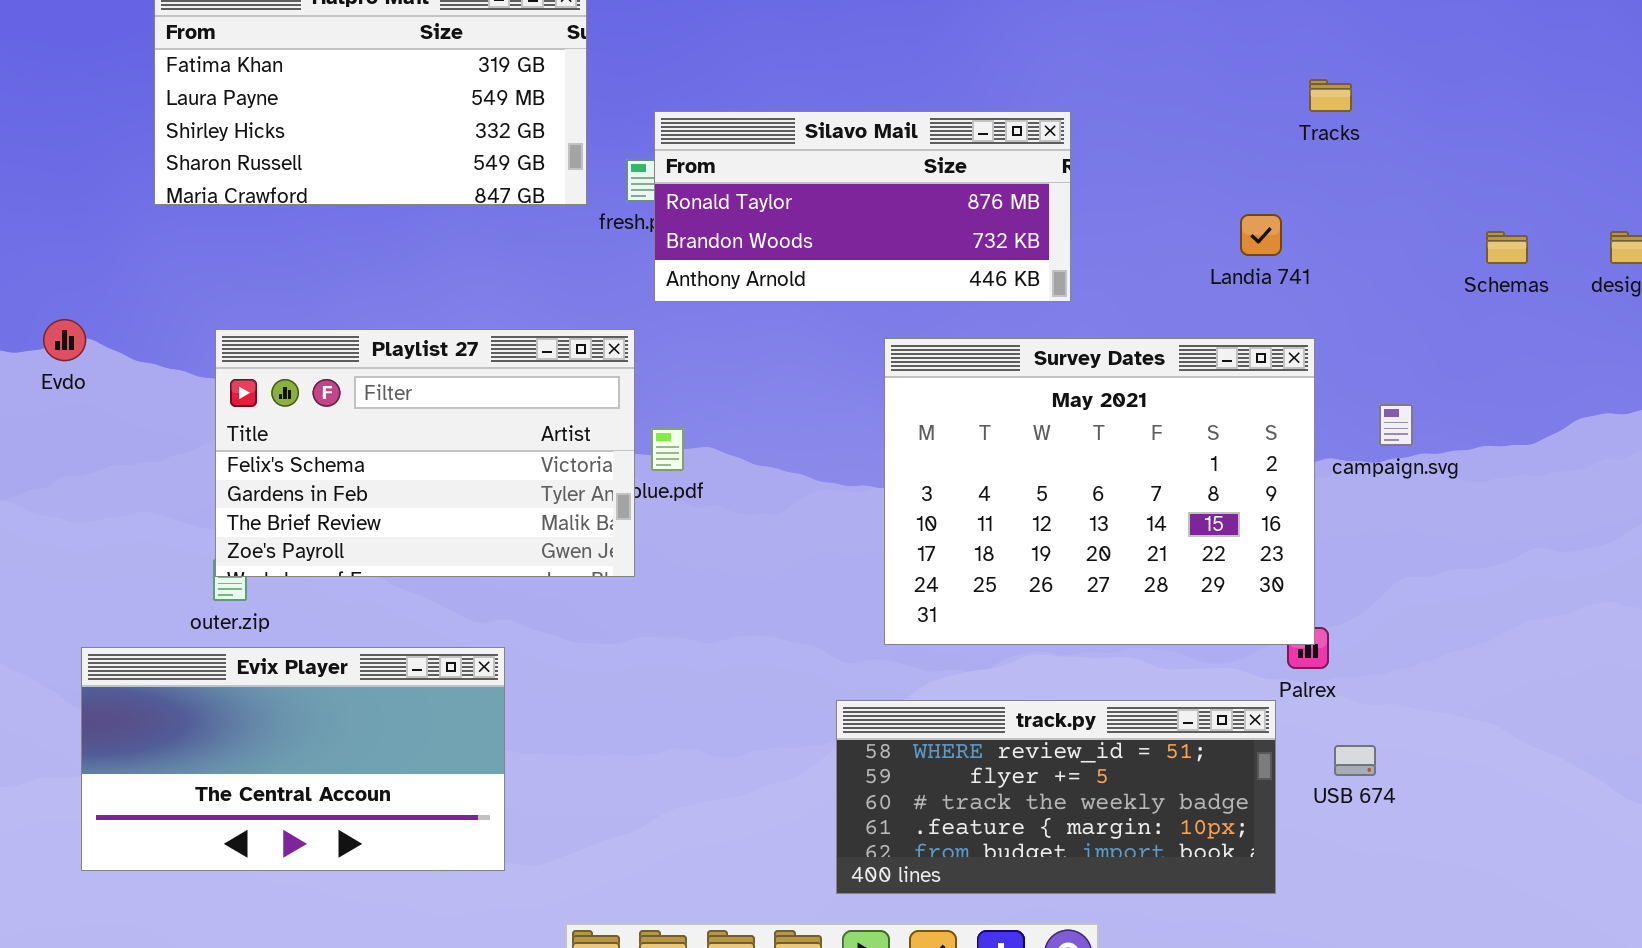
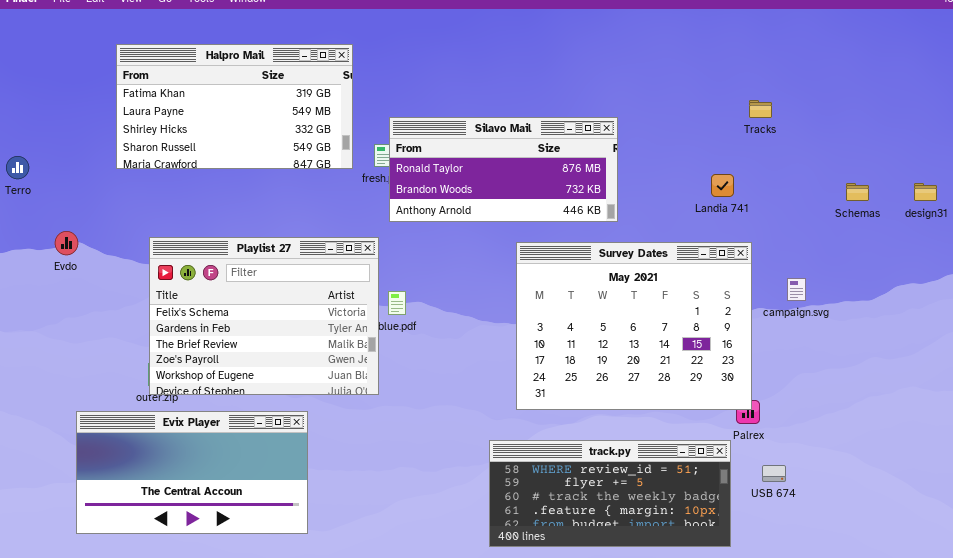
Playlist 27: [215,329,635,577] -> [149,237,379,395], resized

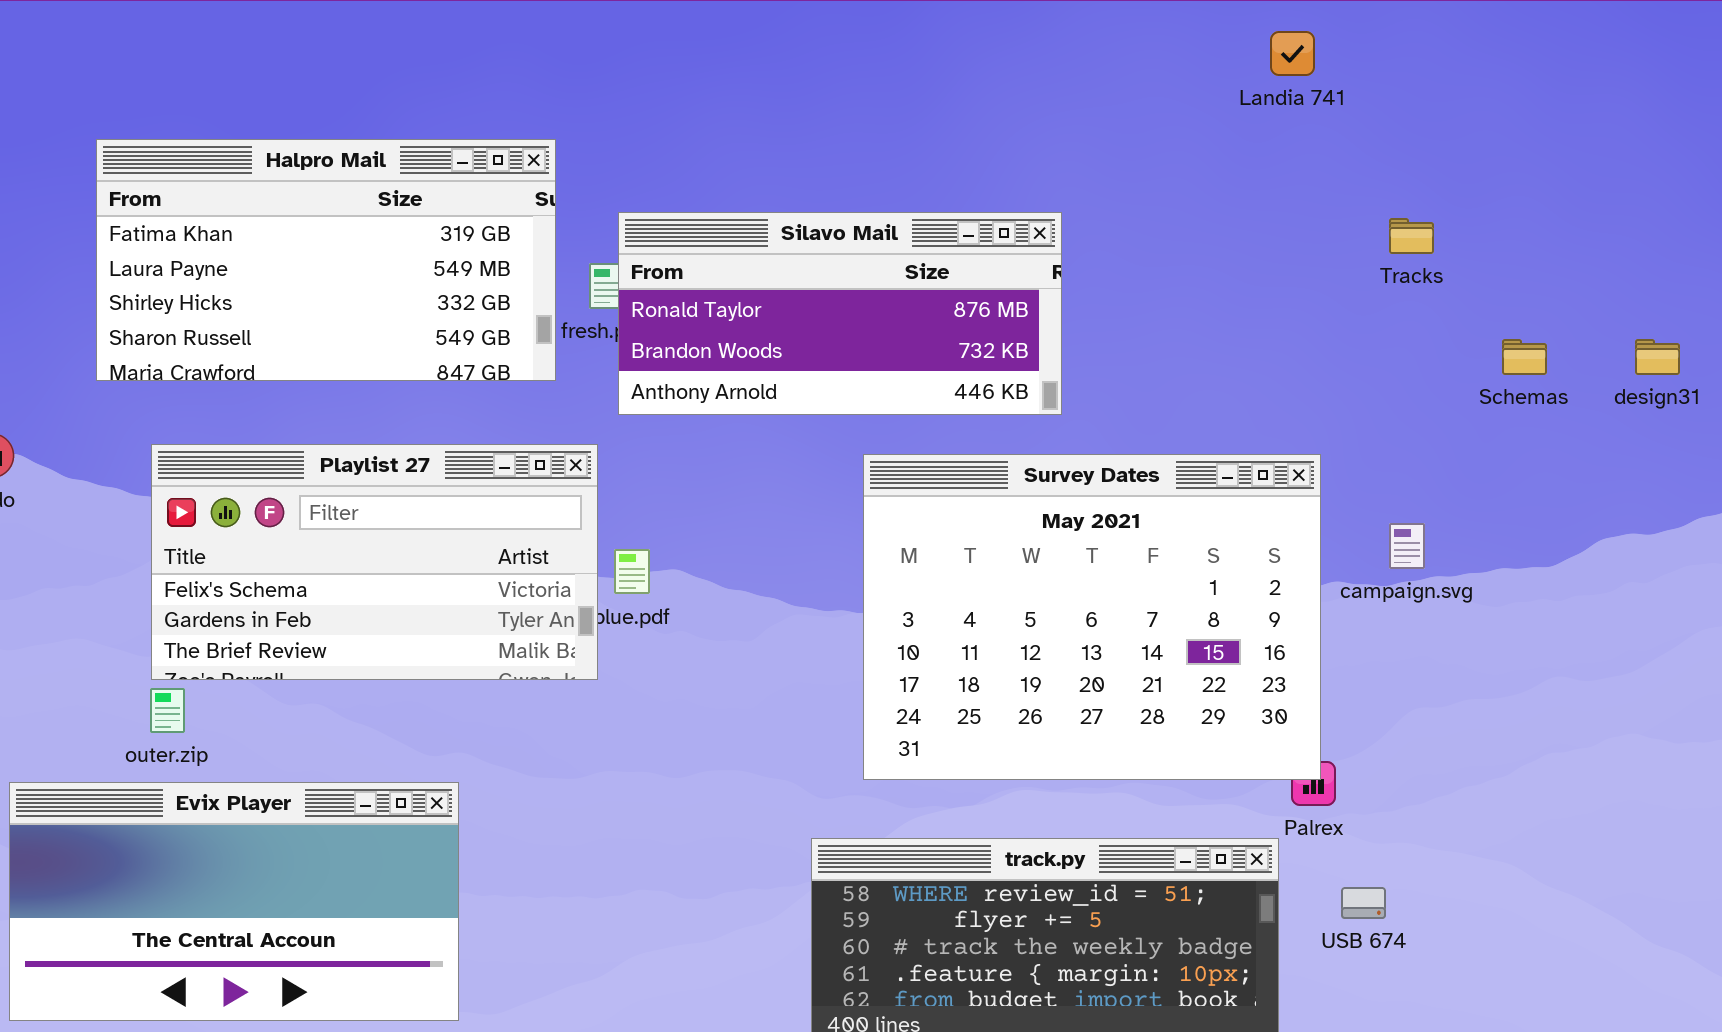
Halpro Mail: [116,44,353,169] -> [96,139,556,381], moved
Tracks: [749,100,772,118] -> [1389,218,1434,254], moved
Landia 741: [711,174,734,197] -> [1270,31,1315,76], moved
Playlist 27: [149,237,379,395] -> [151,444,598,680], resized

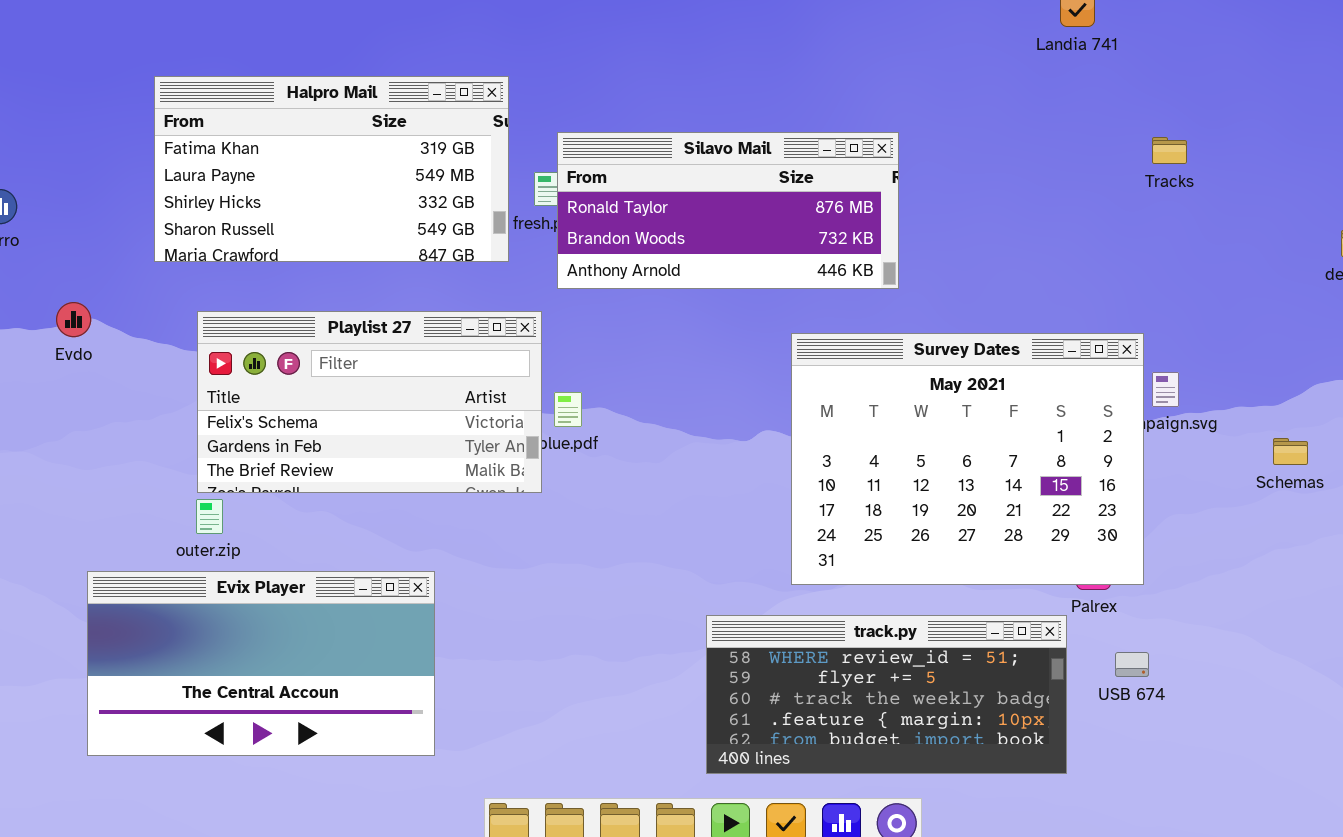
Schemas: [1502,339,1547,375] -> [1273,438,1308,465], moved
Survey Dates: [863,454,1321,780] -> [791,333,1144,585], moved

